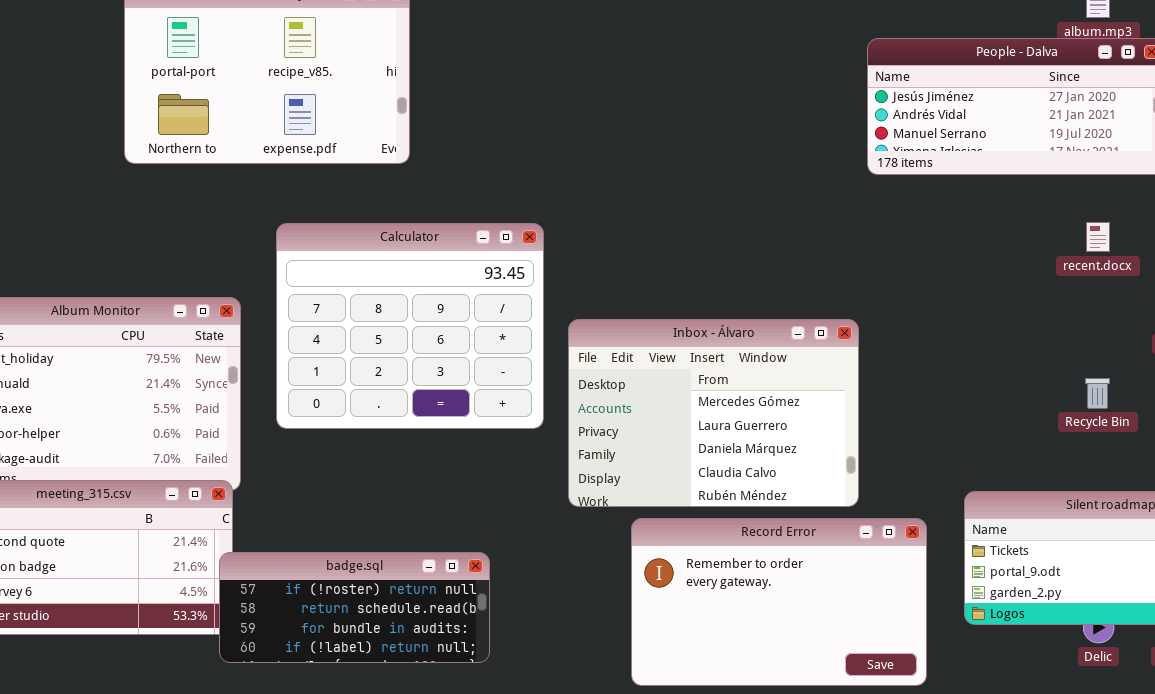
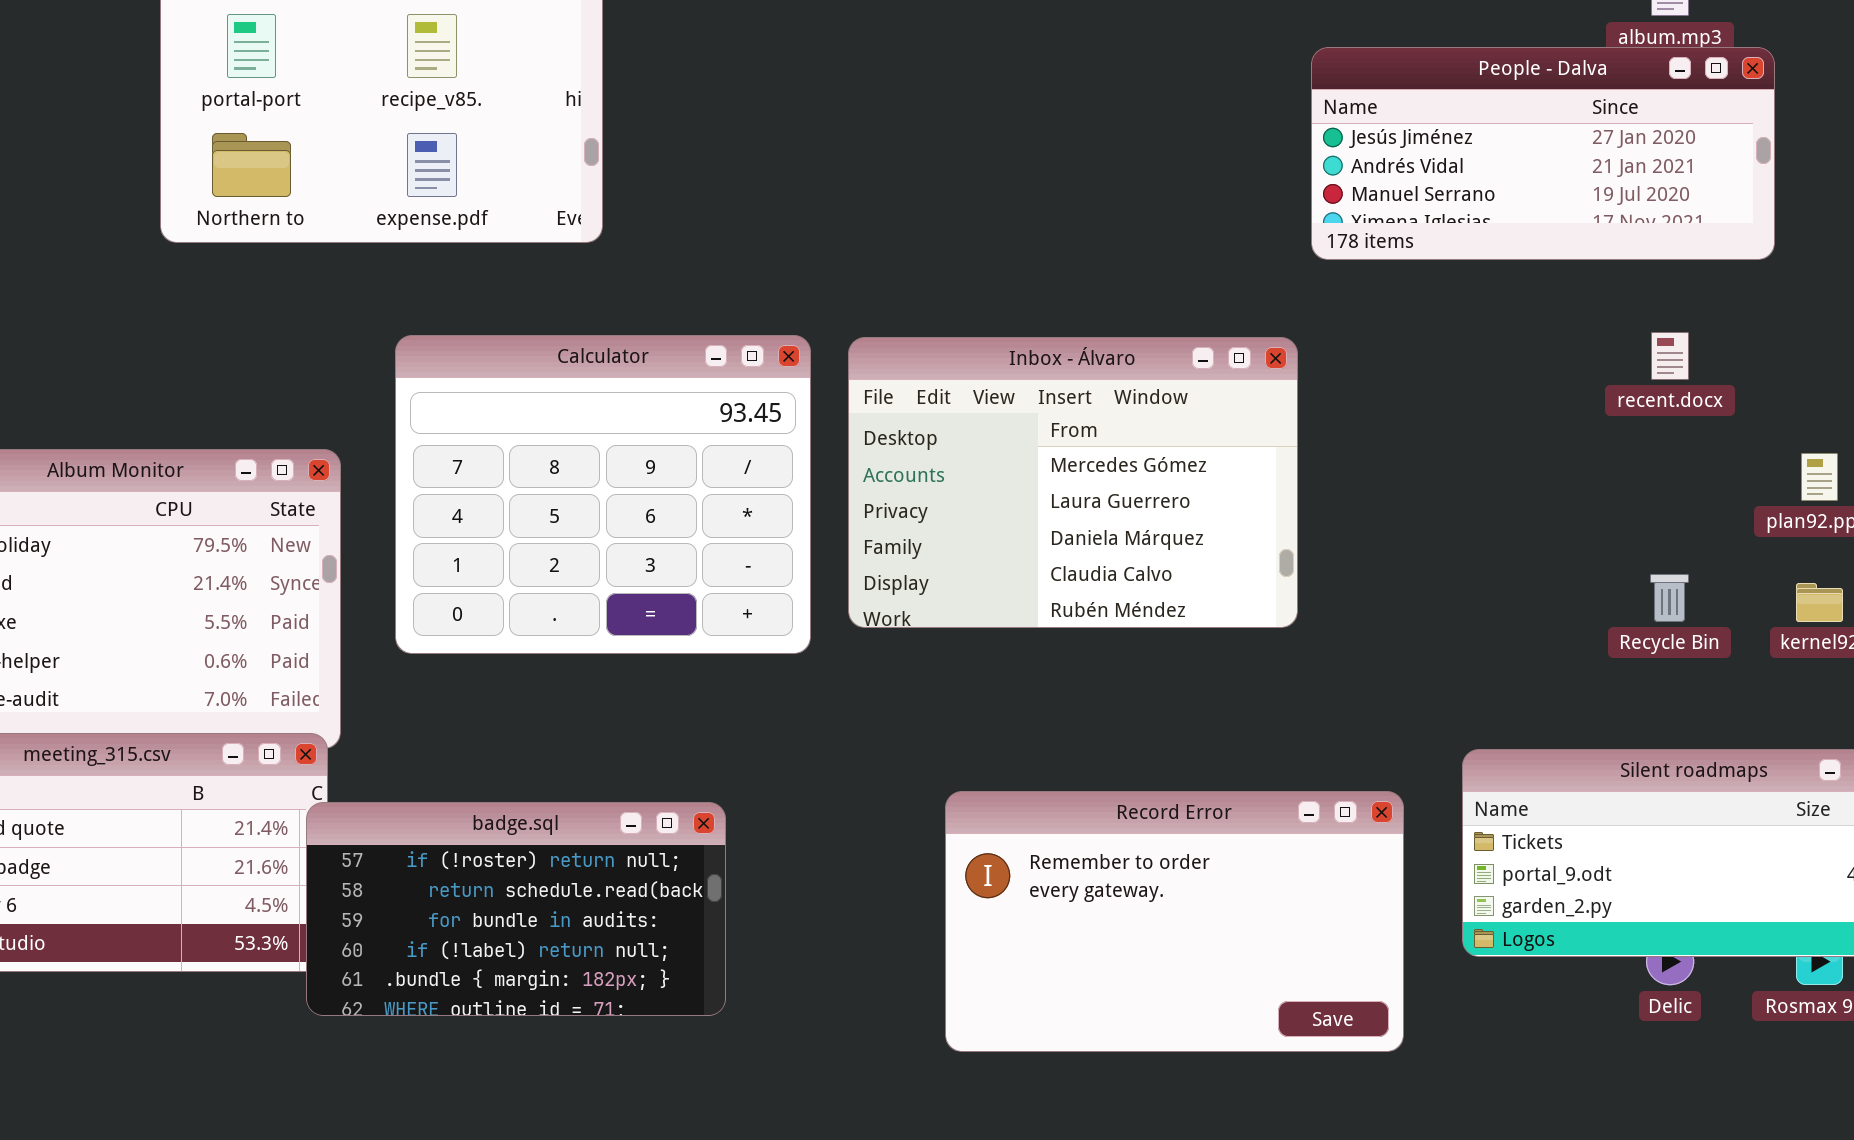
Inbox - Álvaro: [568,319,859,507] -> [848,337,1298,628], moved
badge.sql: [219,552,490,663] -> [306,802,726,1016], resized

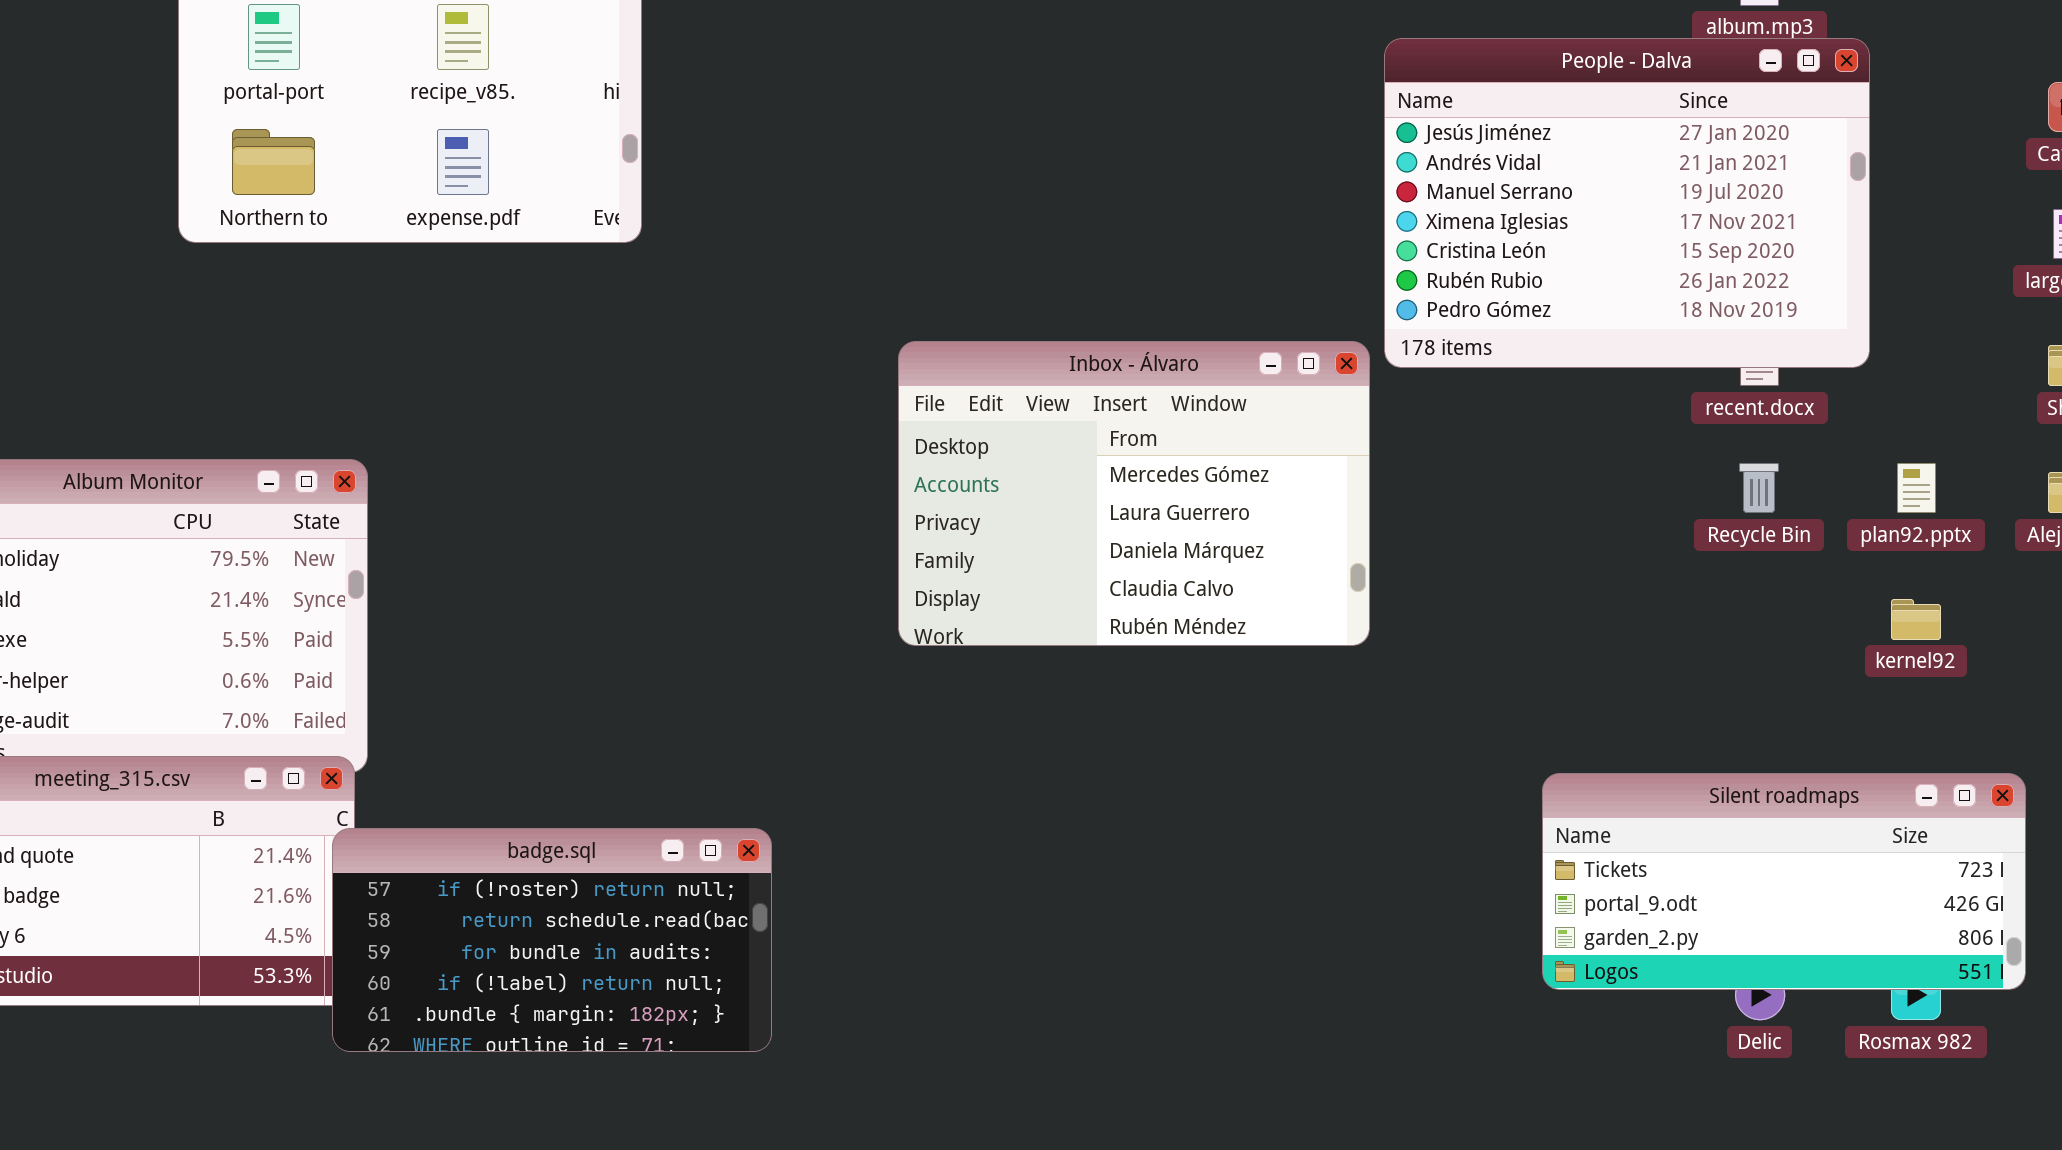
People - Dalva: [1311,47,1775,260] -> [1384,38,1870,368], resized
Calculator: [395,335,811,654] -> none, closed
Recycle Bin: [1650,574,1689,622] -> [1739,463,1779,513], moved
Record Error: [945,791,1404,1052] -> none, closed

